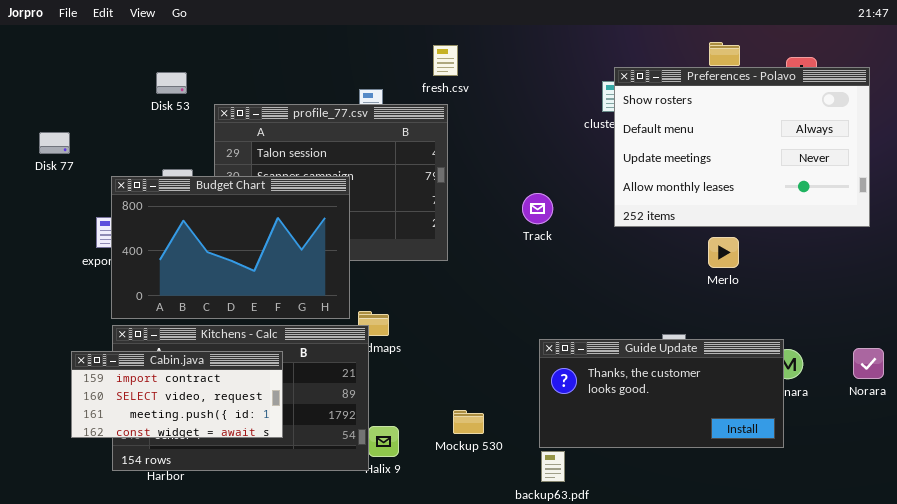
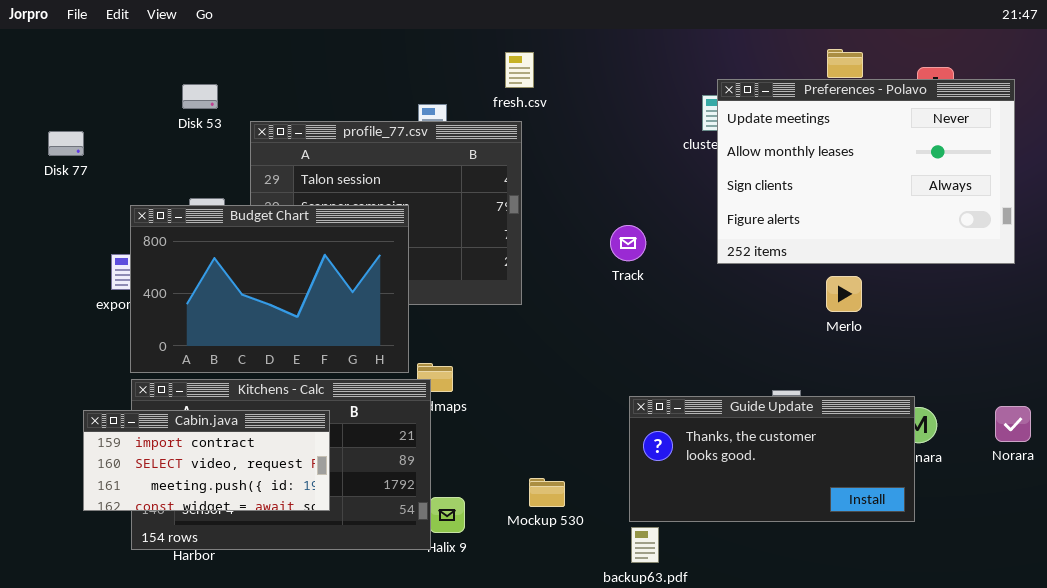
Preferences - Polavo: [614,67,870,227] -> [717,79,1015,264], scrolled down 2 rows
Disk 77: [39,132,70,154] -> [48,131,84,156], moved

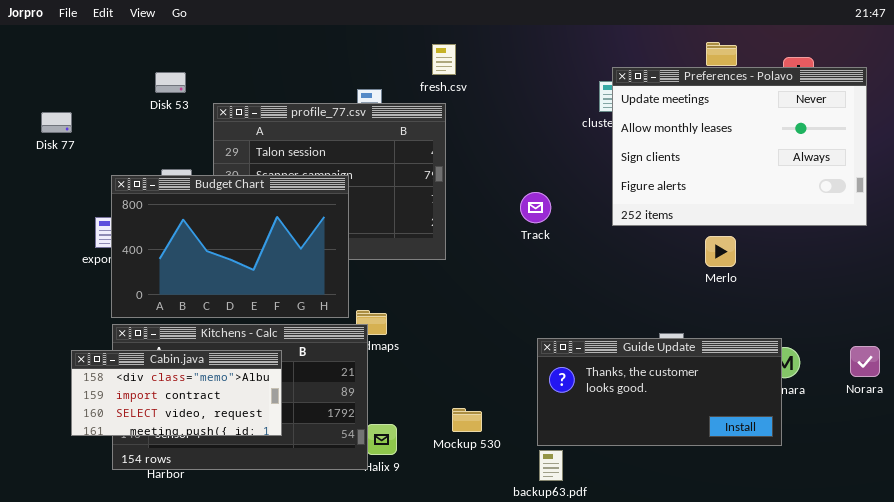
Cabin.java: [83,410,330,511] -> [71,350,282,436], scrolled up 1 row

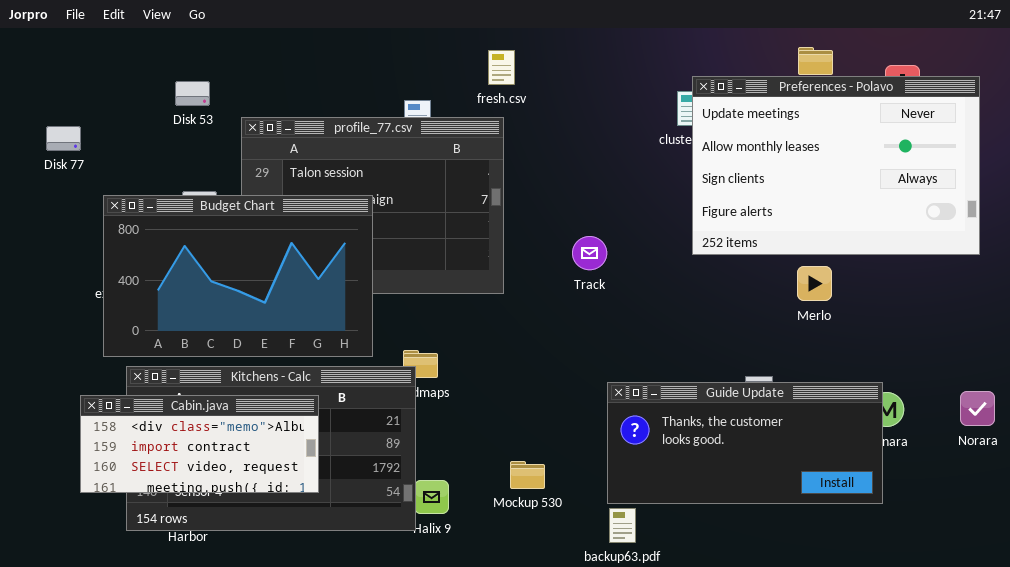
Budget Chart: [111,175,349,318] -> [103,195,373,357], moved
Track: [520,192,551,223] -> [572,236,607,270], moved

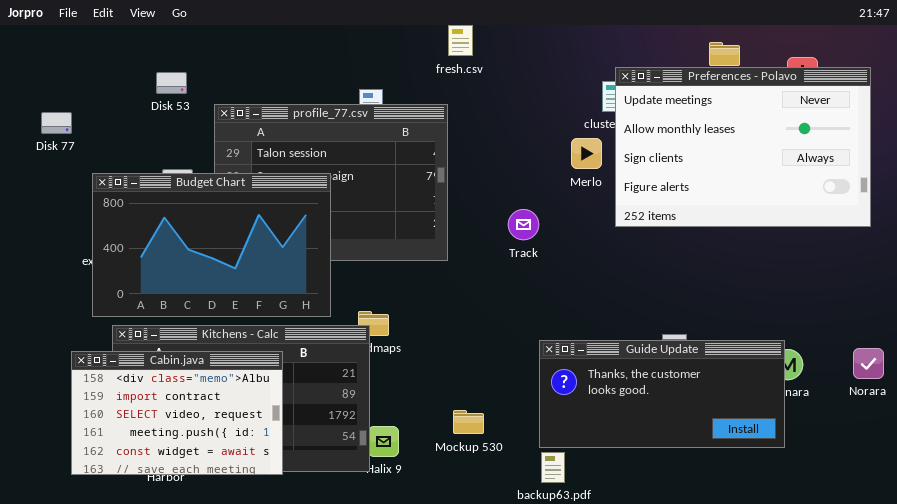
fresh.csv: [488,50,515,85] -> [448,25,473,56], moved
Merlo: [797,266,832,301] -> [571,138,602,169], moved
Cabin.java: [80,395,319,493] -> [71,351,283,475], resized

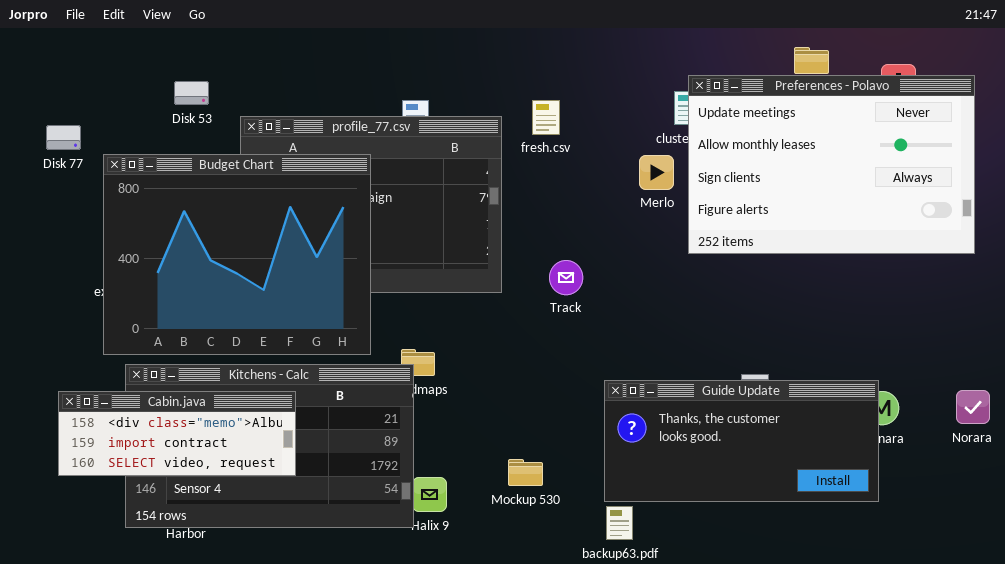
fresh.csv: [448,25,473,56] -> [532,100,560,135], moved
Budget Chart: [92,173,331,317] -> [103,154,371,355], resized
Track: [508,209,539,240] -> [549,260,583,295], moved
Cabin.java: [71,351,283,475] -> [58,391,296,476], moved, resized

